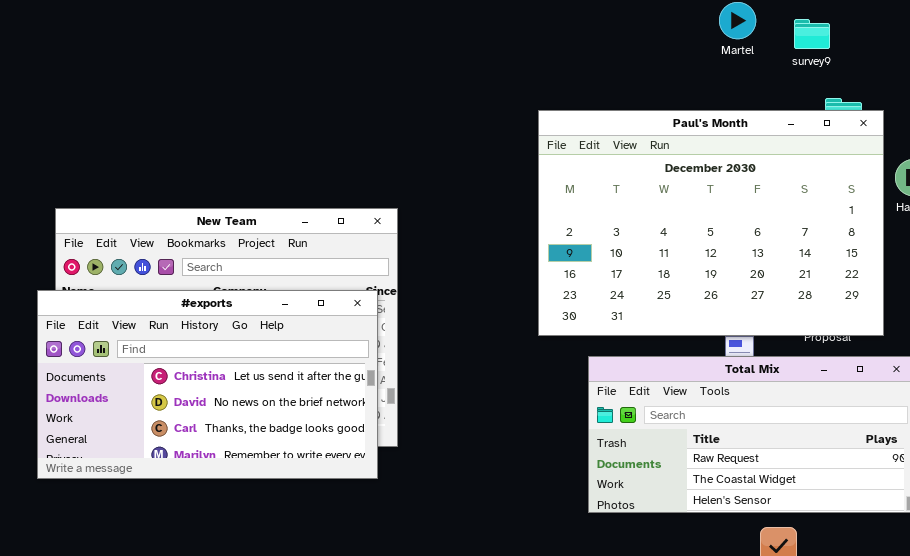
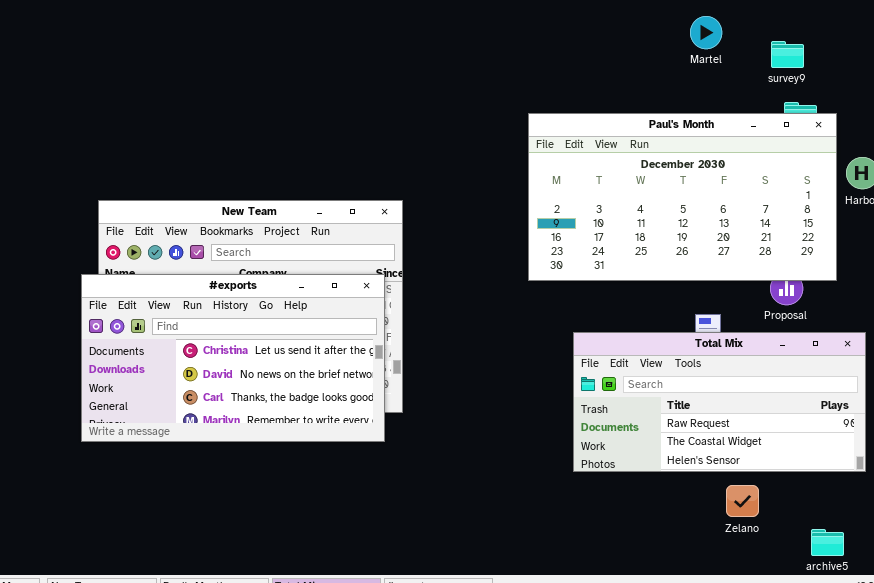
survey9: [794,19,830,49] -> [771,41,804,68], moved
Paul's Month: [538,110,884,336] -> [528,113,837,281], resized

